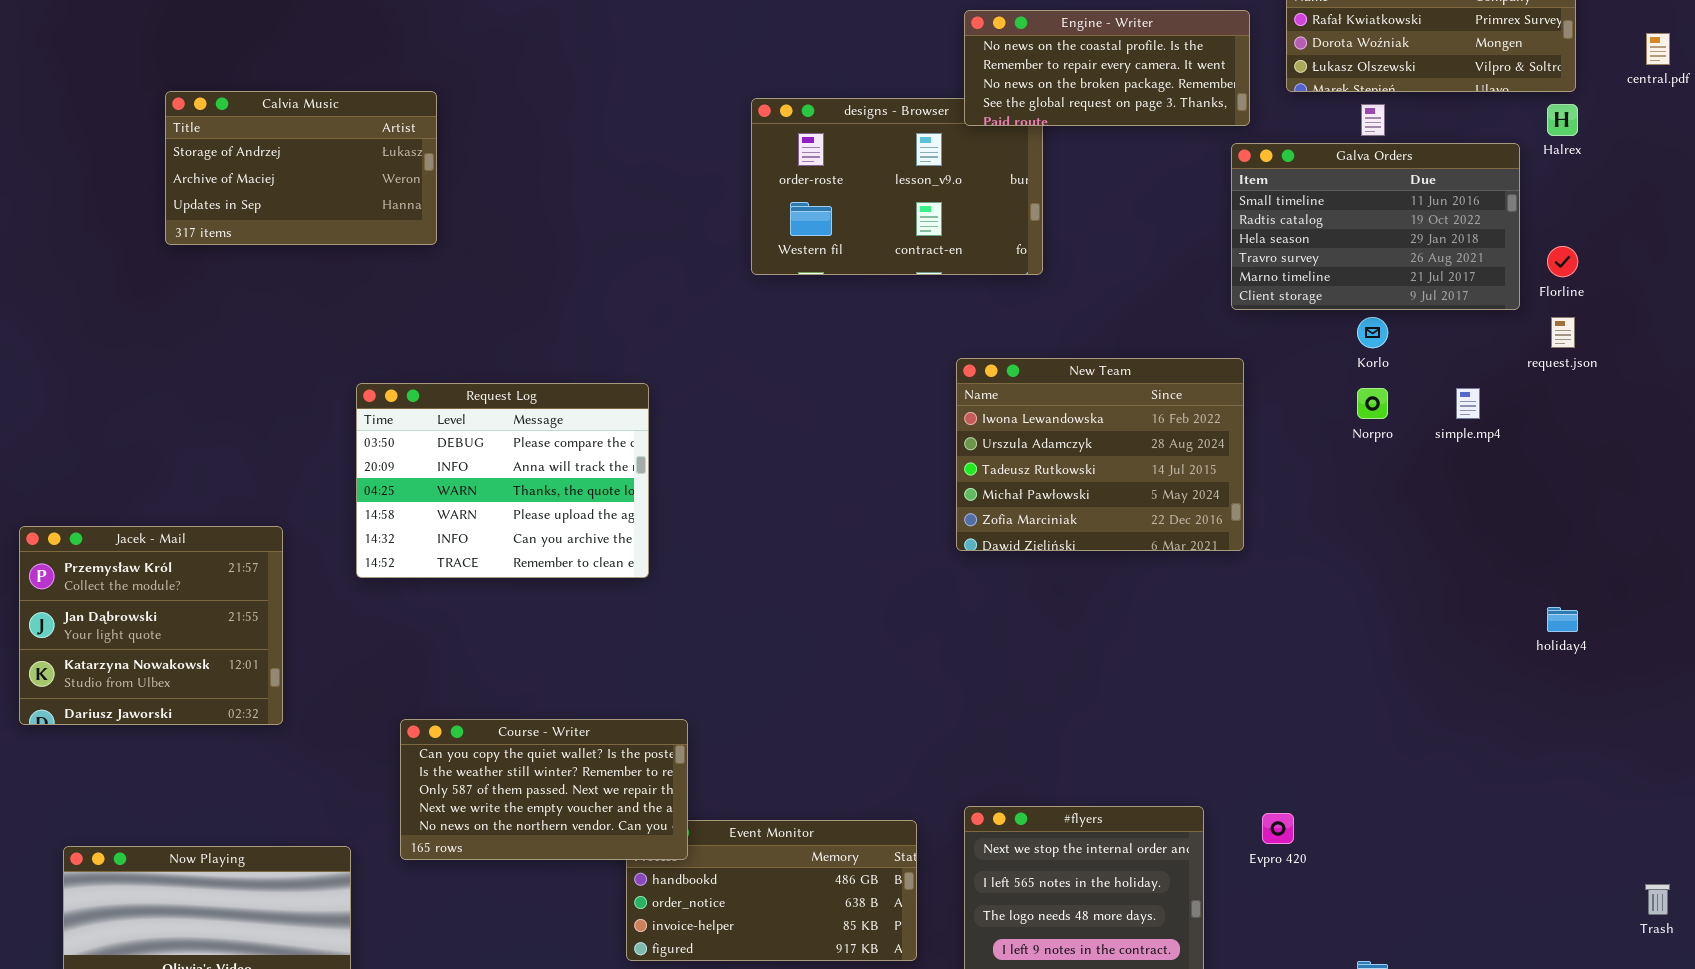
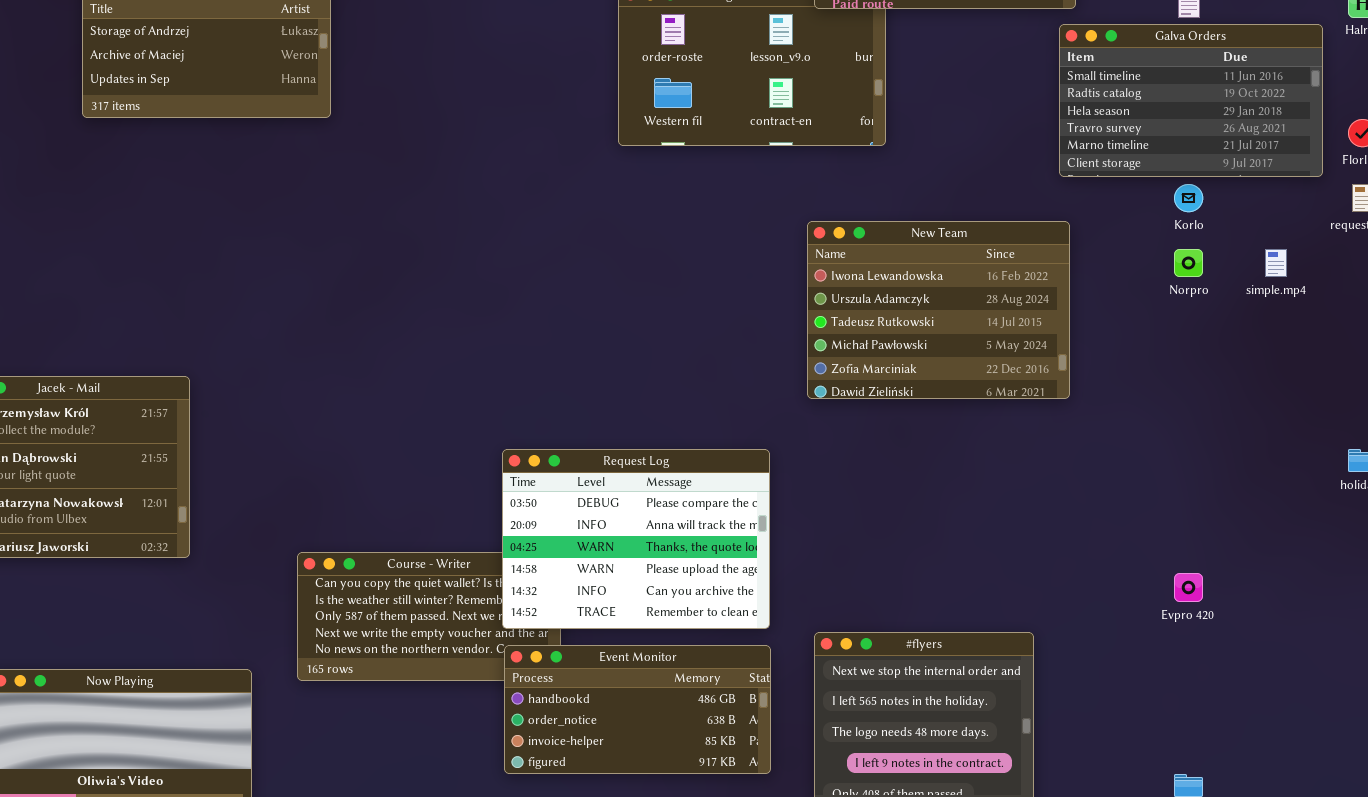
Request Log: [356,383,649,578] -> [502,449,770,629], moved
Evpro 420: [1262,813,1294,844] -> [1174,573,1203,602], moved
Event Monitor: [626,820,917,961] -> [504,645,771,774], raised

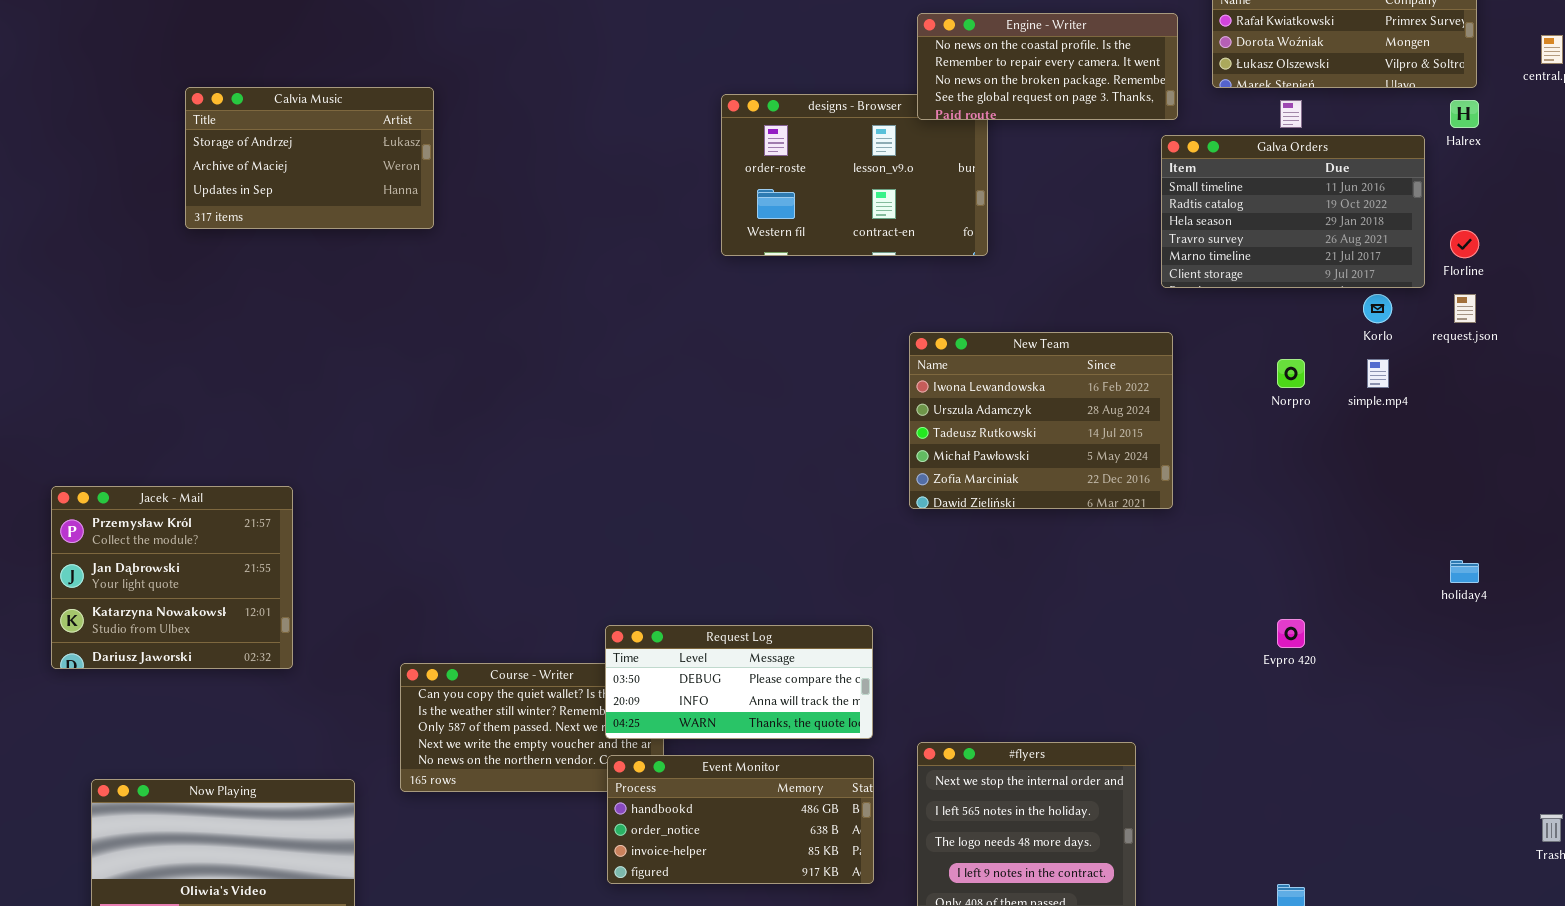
Korlo: [1174,184,1203,212] -> [1363,294,1392,323], moved
Request Log: [502,449,770,629] -> [605,625,873,739], resized
Evpro 420: [1174,573,1203,602] -> [1277,619,1305,648], moved

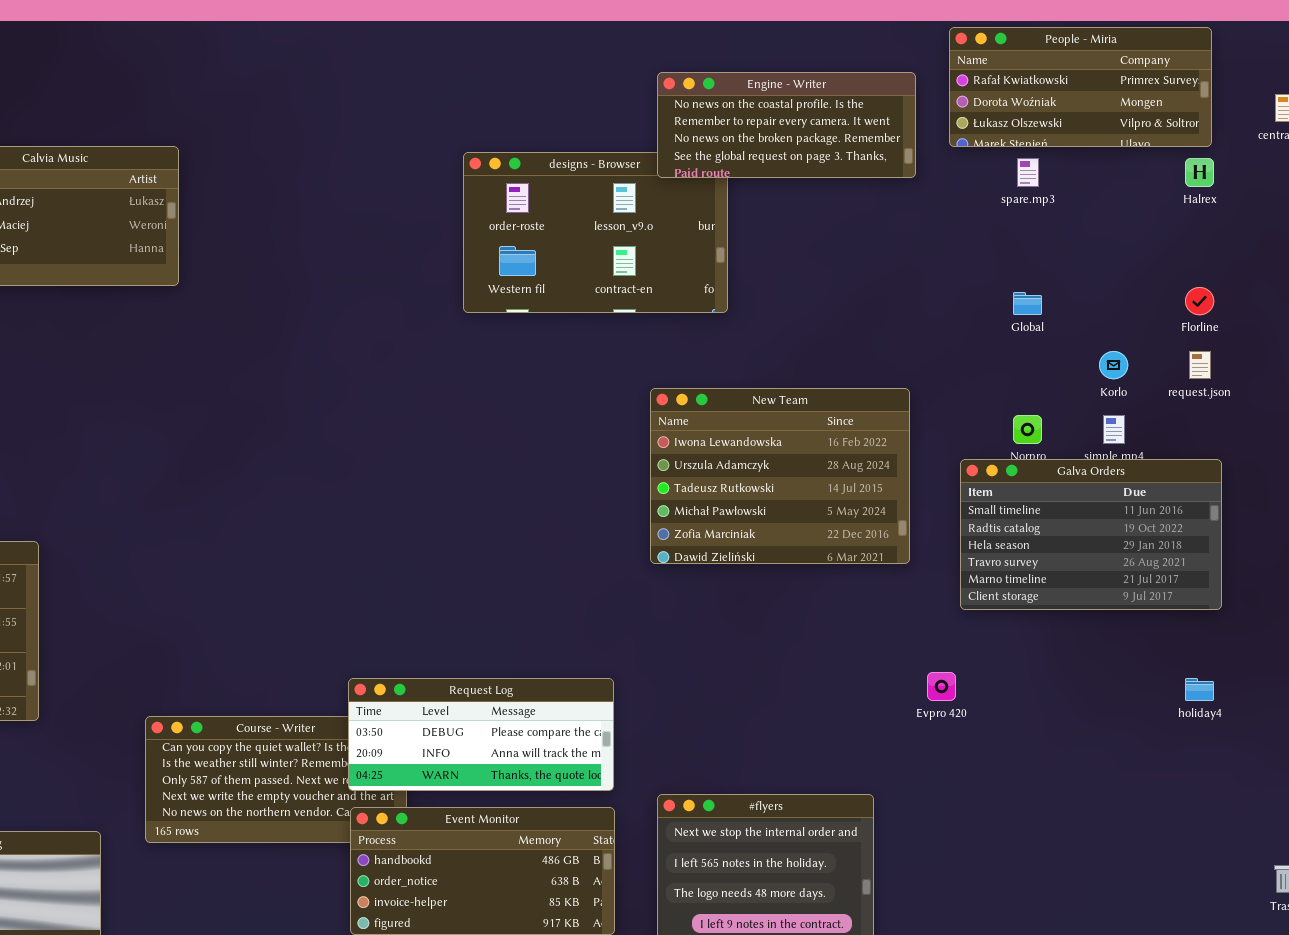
Galva Orders: [1161,135,1425,288] -> [960,459,1222,610], moved
holiday4: [1450,560,1479,583] -> [1185,678,1214,701], moved
Evpro 420: [1277,619,1305,648] -> [927,672,956,701], moved

